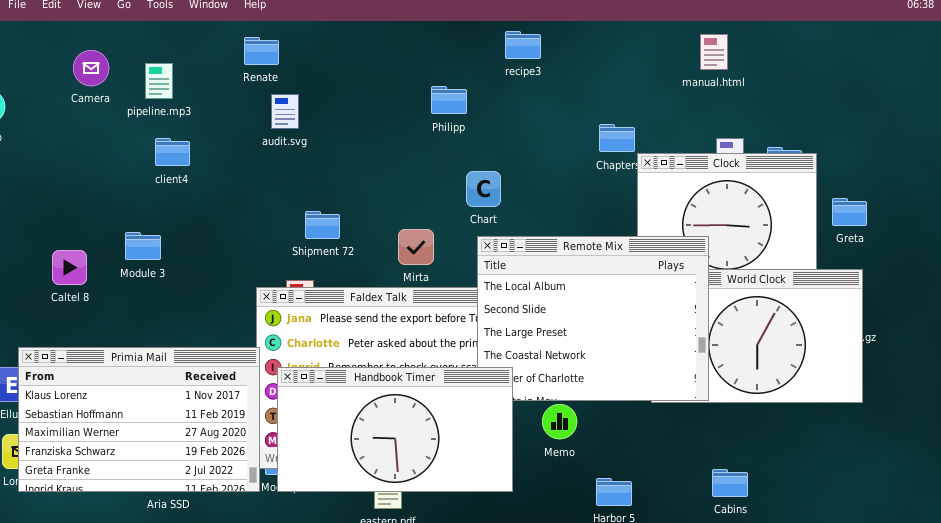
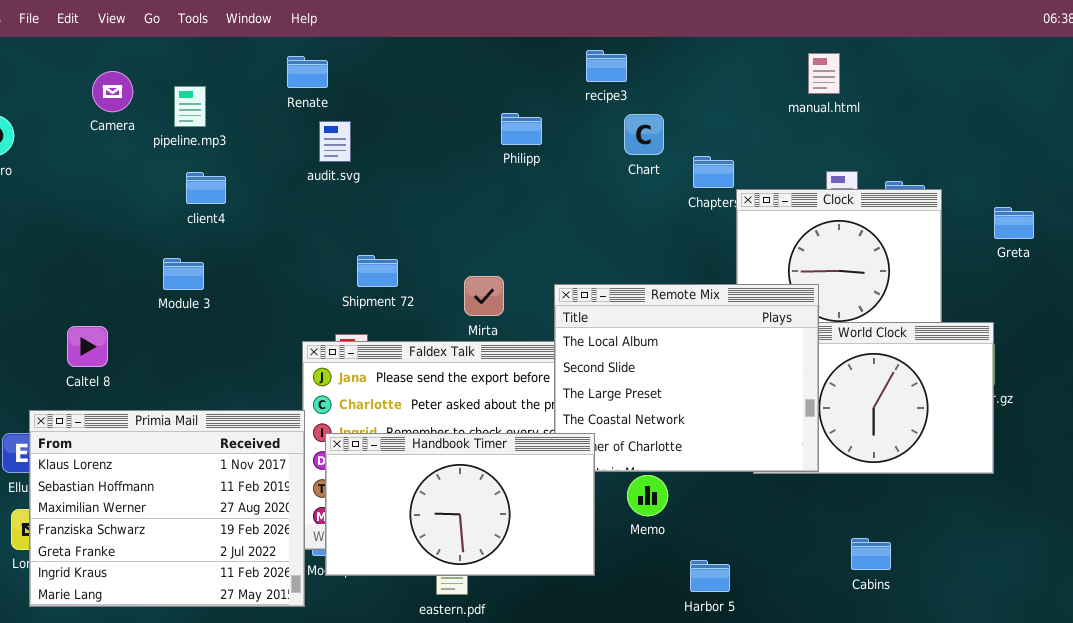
Chart: [466,171,501,207] -> [624,114,664,155], moved
Greta: [832,198,867,226] -> [994,207,1034,239], moved
Module 3: [125,232,161,260] -> [163,258,204,290], moved
Caltel 8: [52,250,87,285] -> [67,326,108,367], moved
Primia Mail: [18,347,260,492] -> [29,410,305,607], resized
Cabins: [712,469,748,497] -> [851,538,891,570], moved

